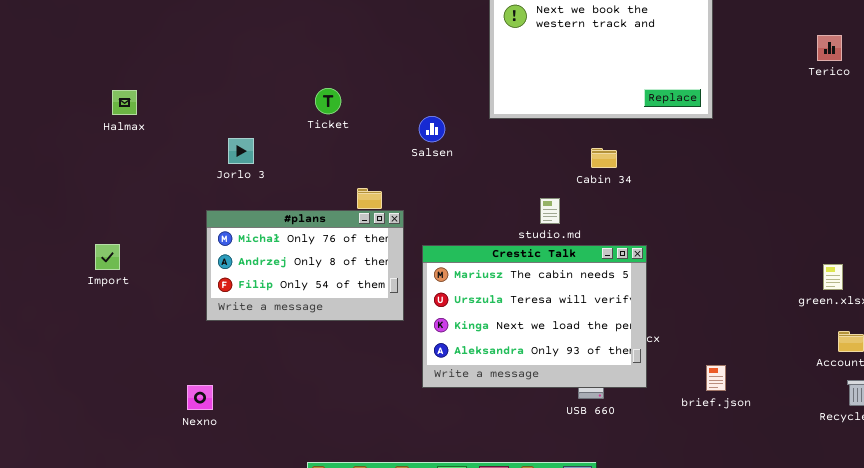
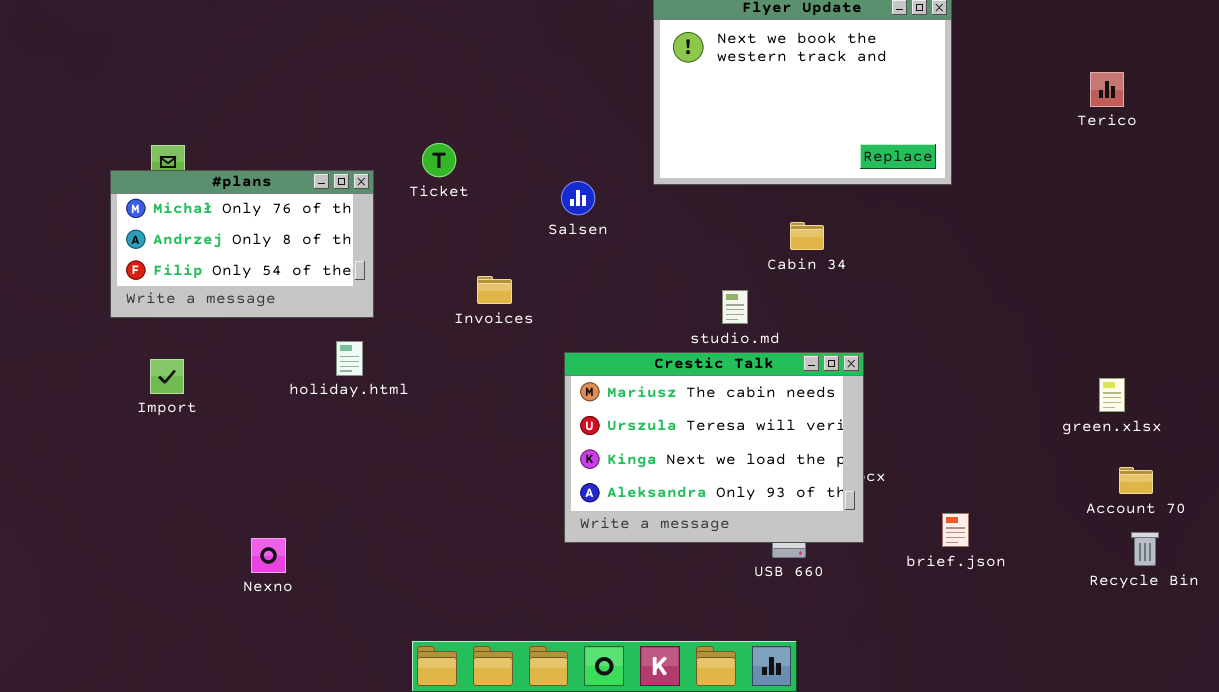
#plans: [206,210,404,321] -> [110,170,374,318], moved
Import: [95,244,120,270] -> [150,359,184,394], moved

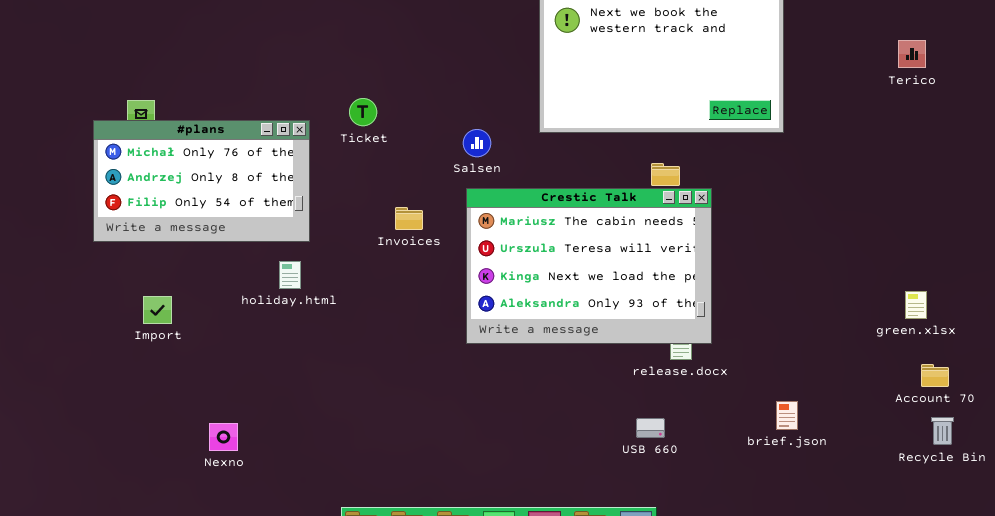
Crestic Talk: [564,352,864,543] -> [466,188,712,344], moved
Import: [150,359,184,394] -> [143,296,172,324], moved

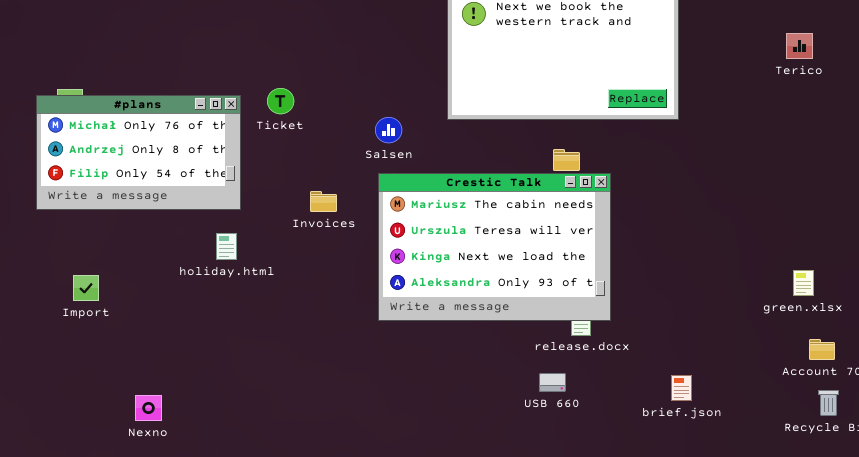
#plans: [93,120,310,242] -> [36,95,241,210], moved
holiday.html: [279,261,301,289] -> [216,233,237,260], moved
USB 660: [636,418,665,438] -> [539,373,566,392], moved

